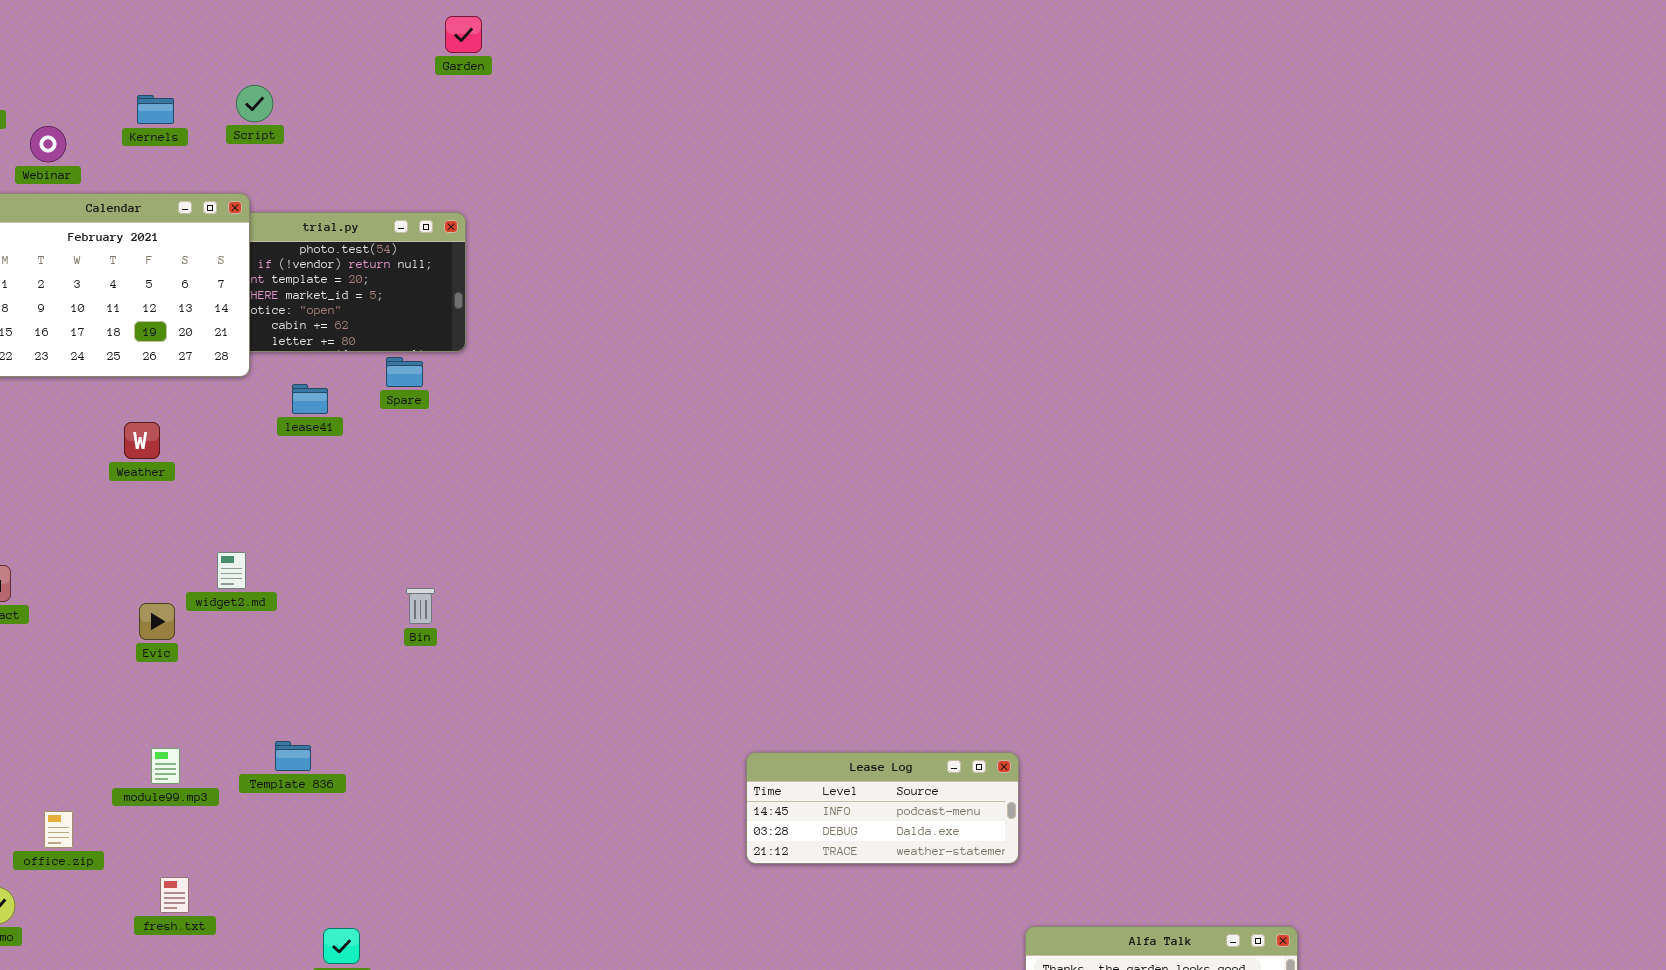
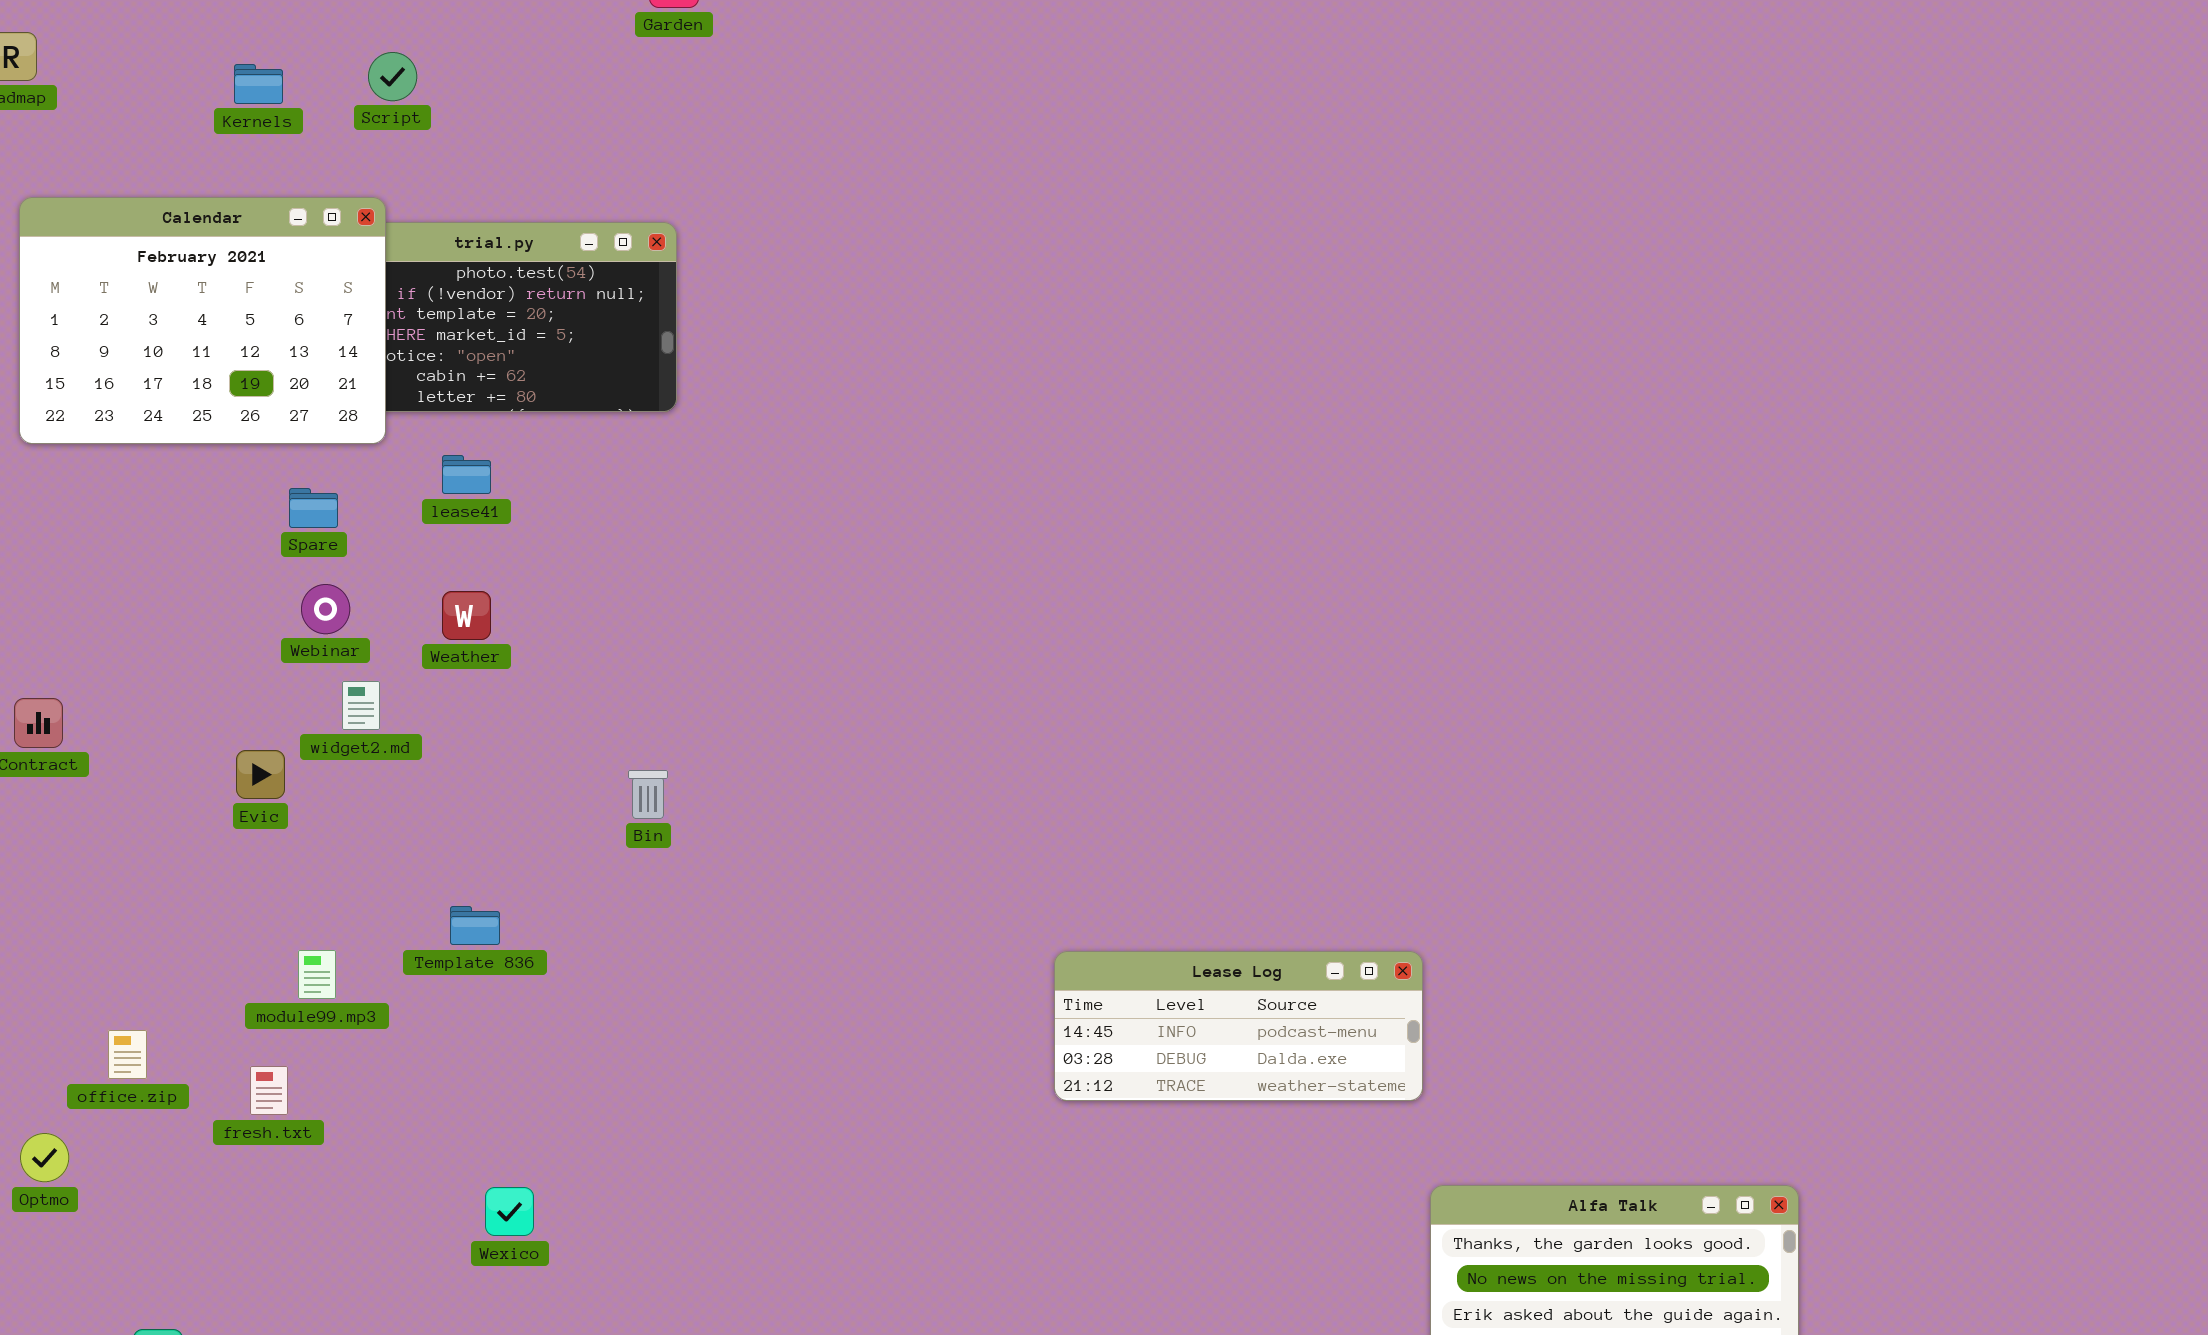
Webinar: [30,126,66,162] -> [301,584,350,634], moved
Spare: [386,357,423,387] -> [289,488,338,528], moved
Weather: [124,422,160,459] -> [442,591,491,640], moved
Bin: [406,588,435,624] -> [628,770,668,819], moved
Template 836: [275,741,311,771] -> [450,906,500,945], moved
module99.mp3: [151,748,180,784] -> [298,950,336,999], moved
fresh.txt: [160,877,189,913] -> [250,1066,288,1115], moved

